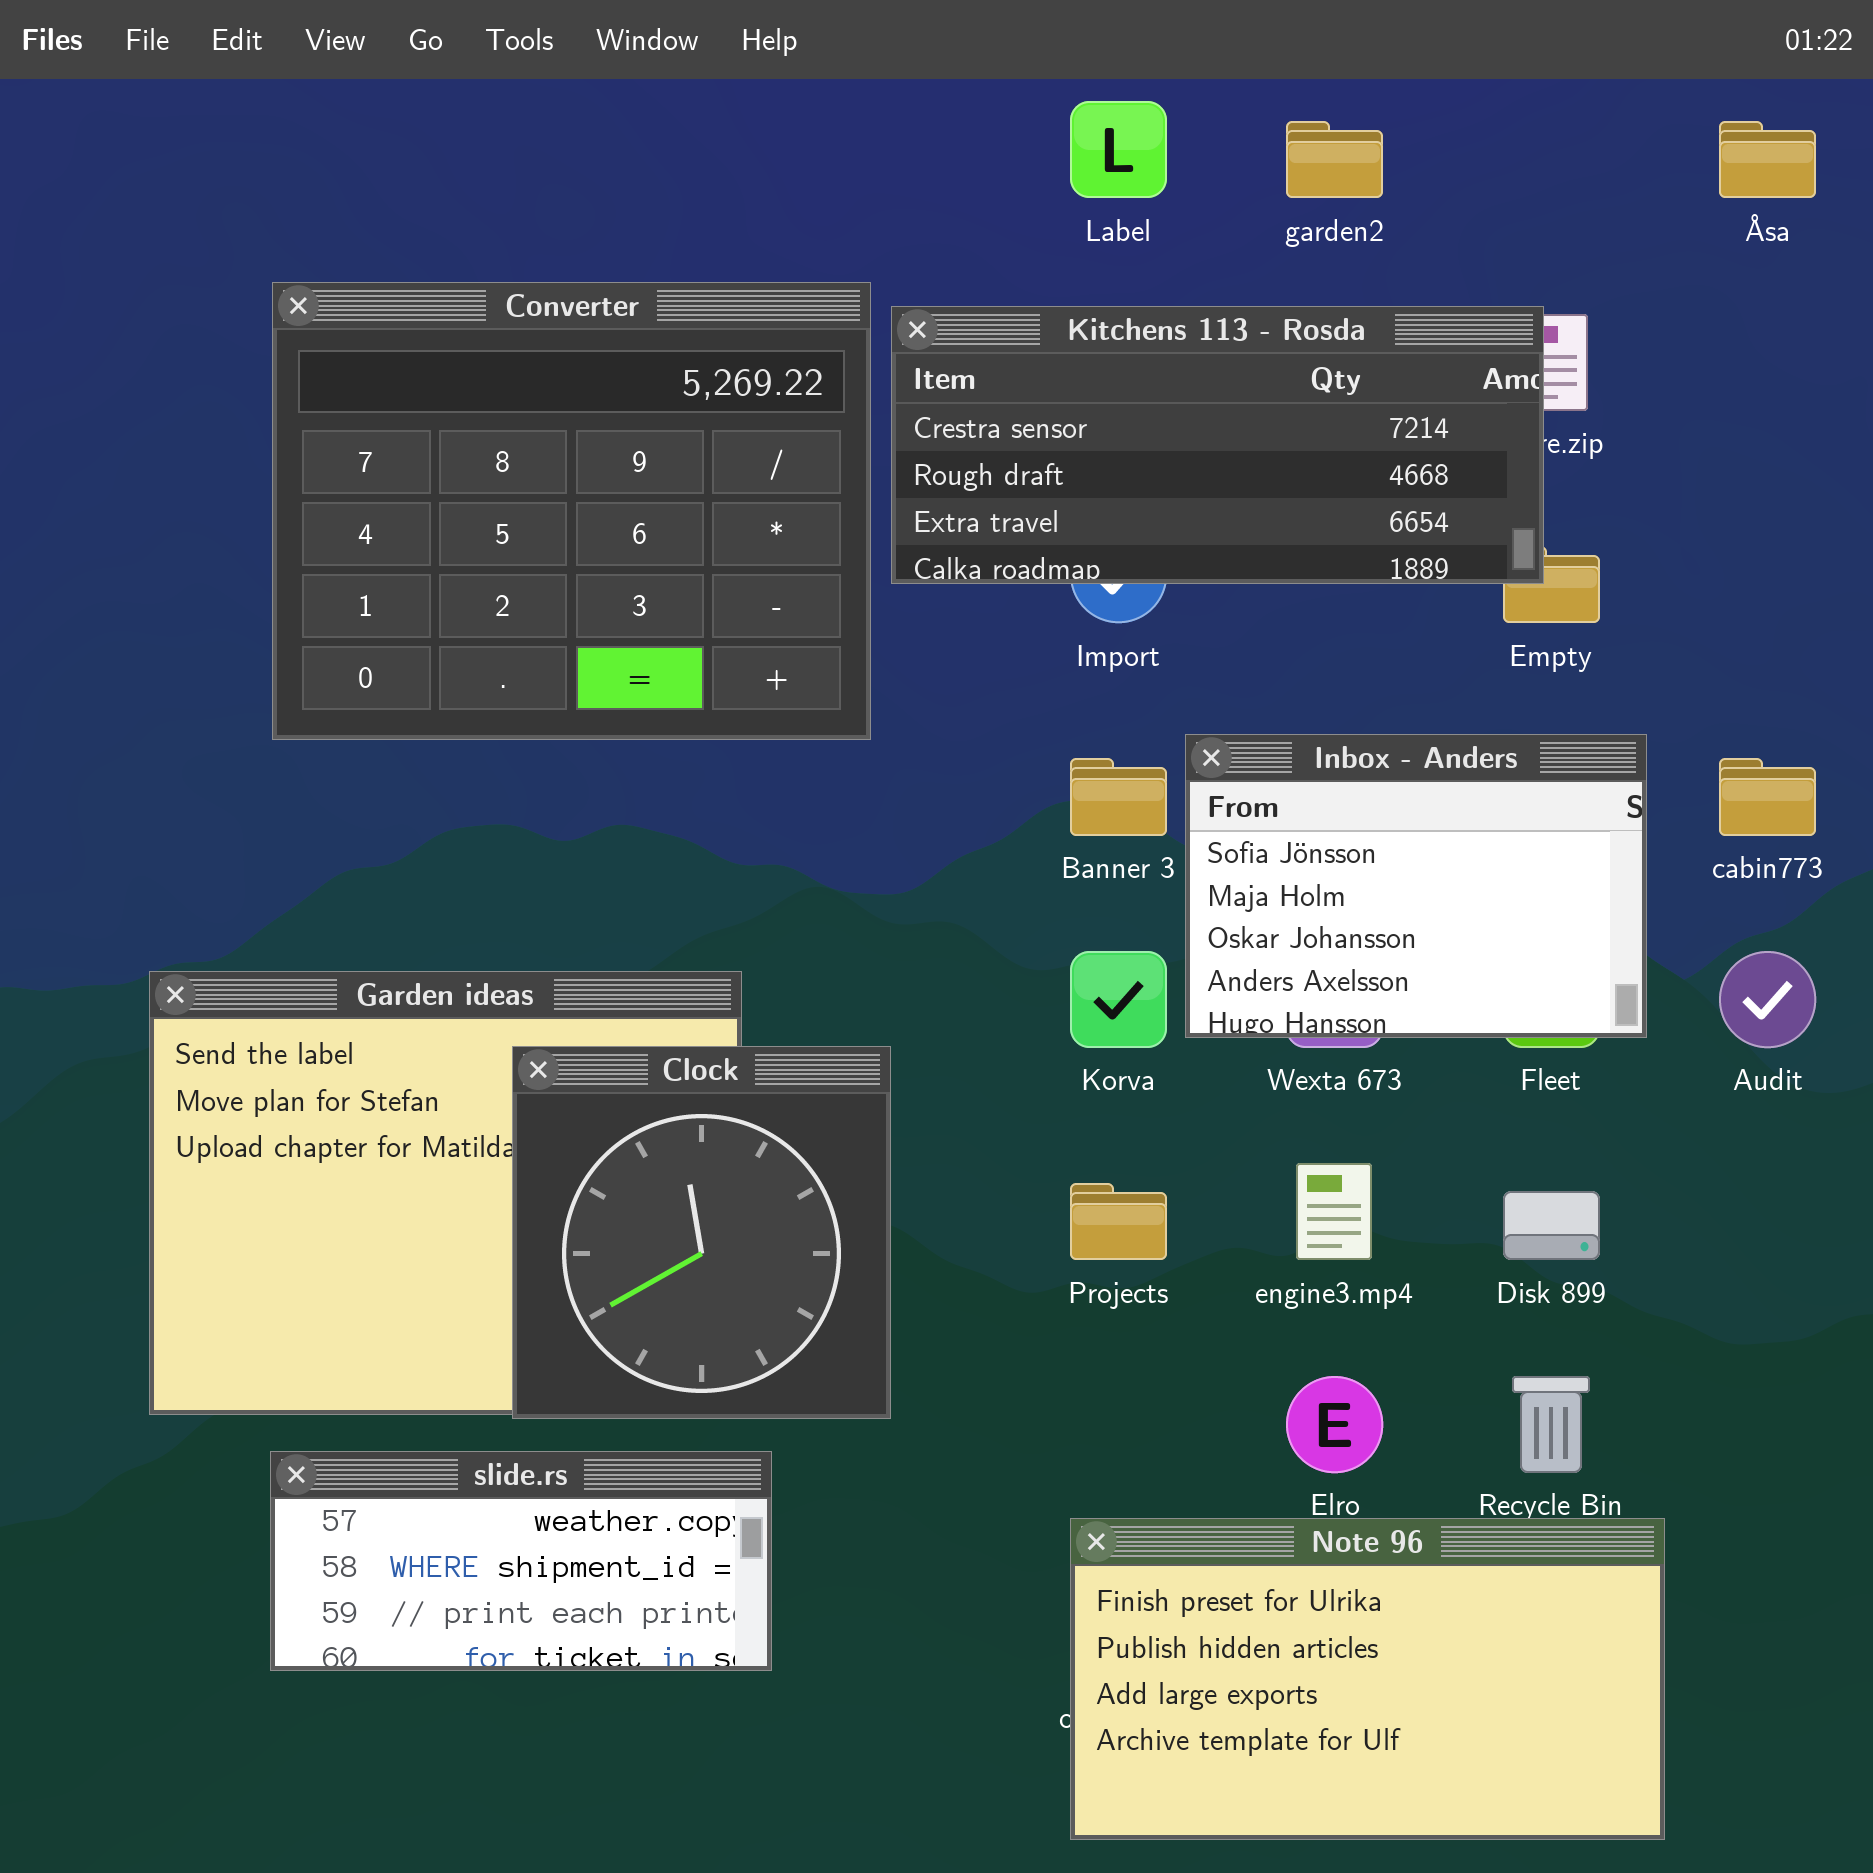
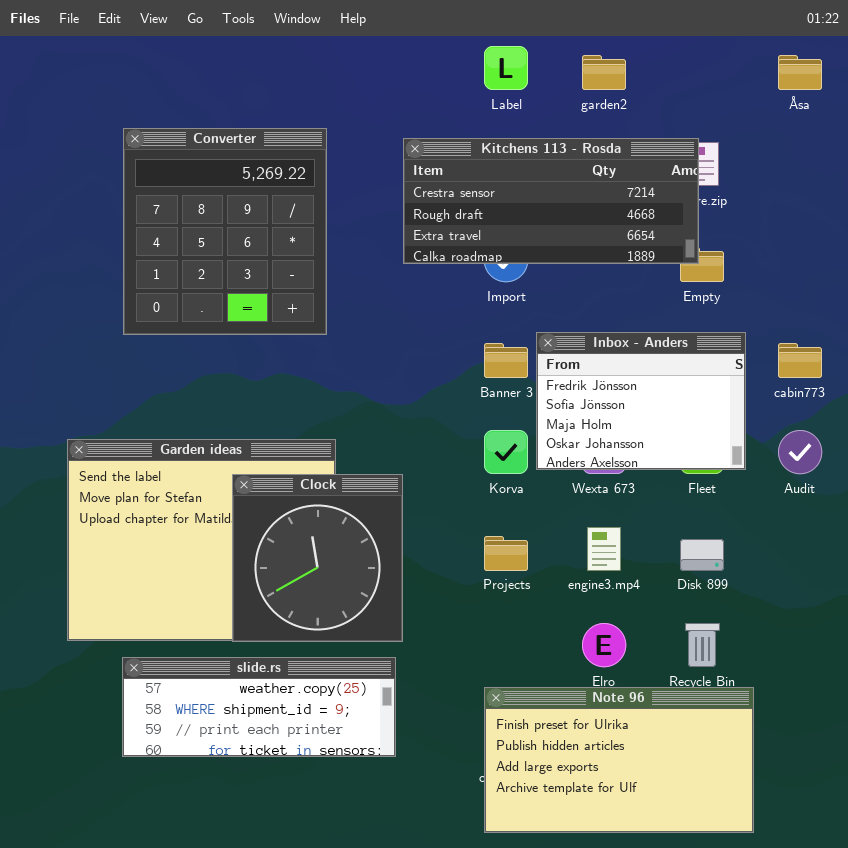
Converter: [272,282,871,740] -> [123,128,327,335], resized
Inbox - Anders: [1185,734,1647,1038] -> [536,332,746,470], scrolled up 1 row
slide.rs: [270,1451,772,1671] -> [122,657,396,757], resized

